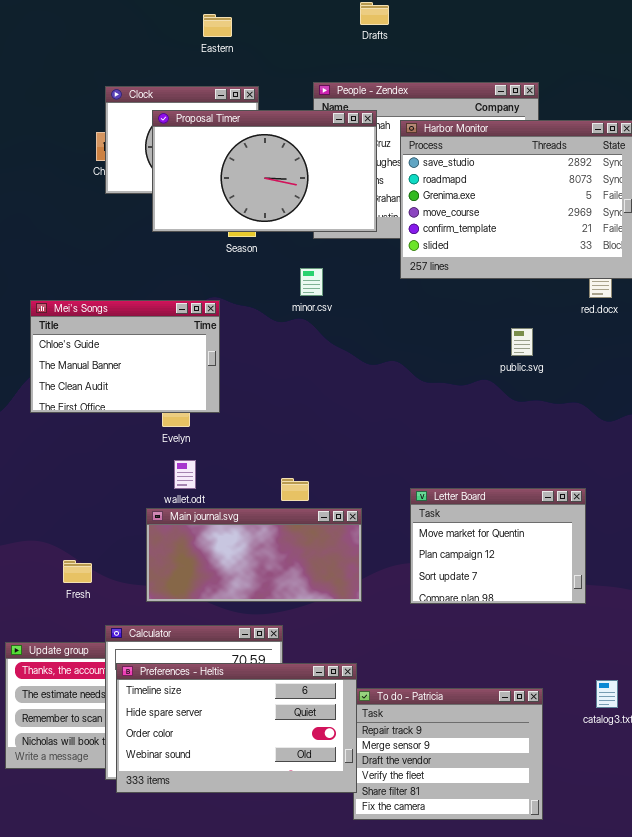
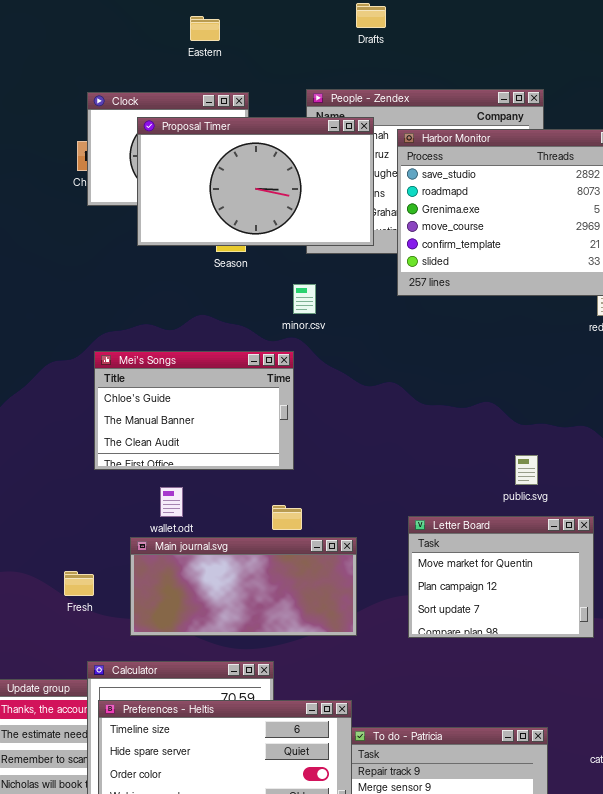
Mei's Songs: [30,300,220,413] -> [94,351,294,470], moved
public.svg: [511,328,533,356] -> [515,455,538,485], moved
Fresh: [63,560,92,583] -> [64,571,94,596], moved

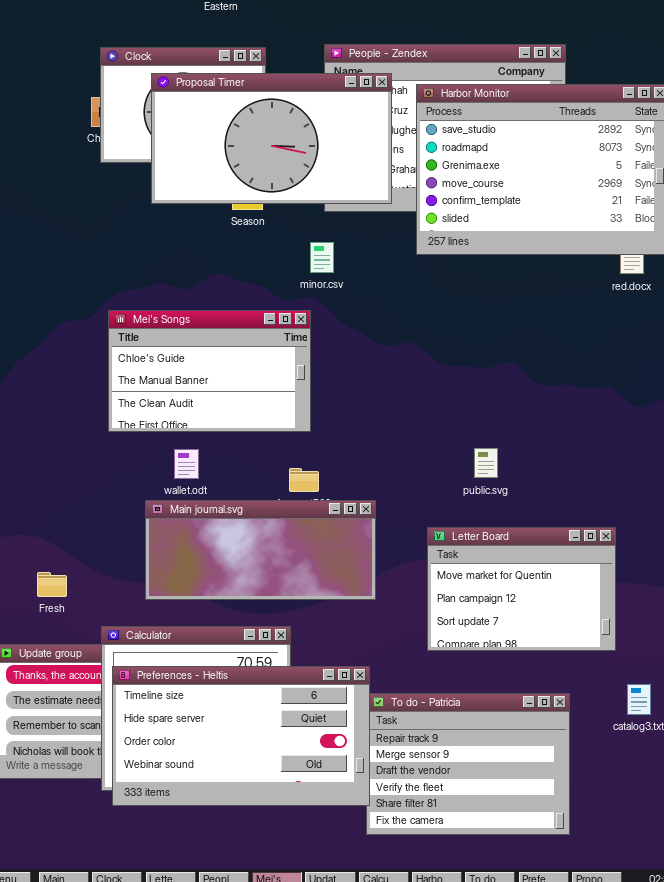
public.svg: [515,455,538,485] -> [474,448,498,478], moved
Letter Board: [408,516,594,638] -> [427,527,616,651], moved
Fresh: [64,571,94,596] -> [37,572,67,597], moved

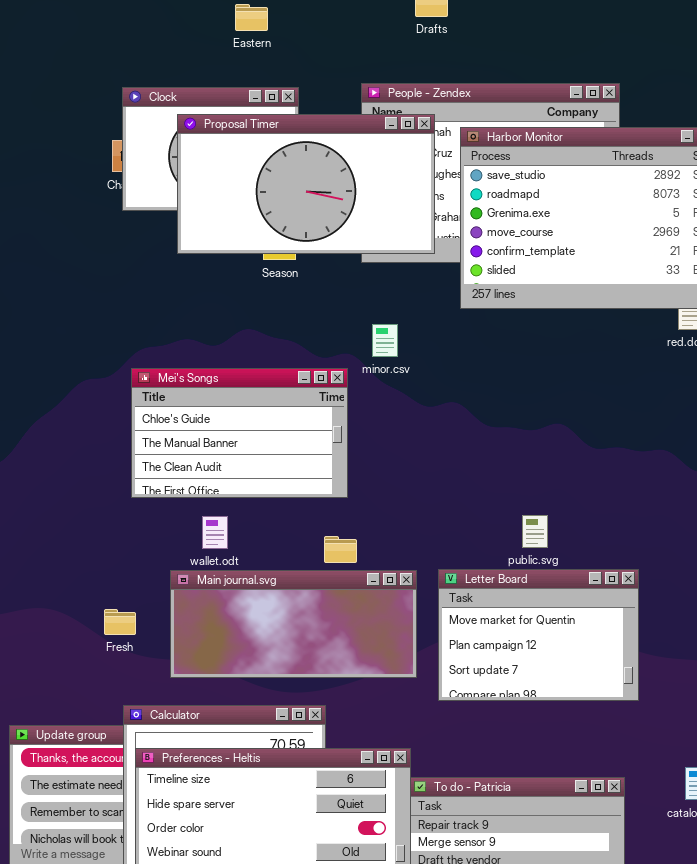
minor.csv: [310,242,334,273] -> [372,324,398,357], moved
Letter Board: [427,527,616,651] -> [438,569,639,701], moved
Fresh: [37,572,67,597] -> [104,609,136,635], moved

